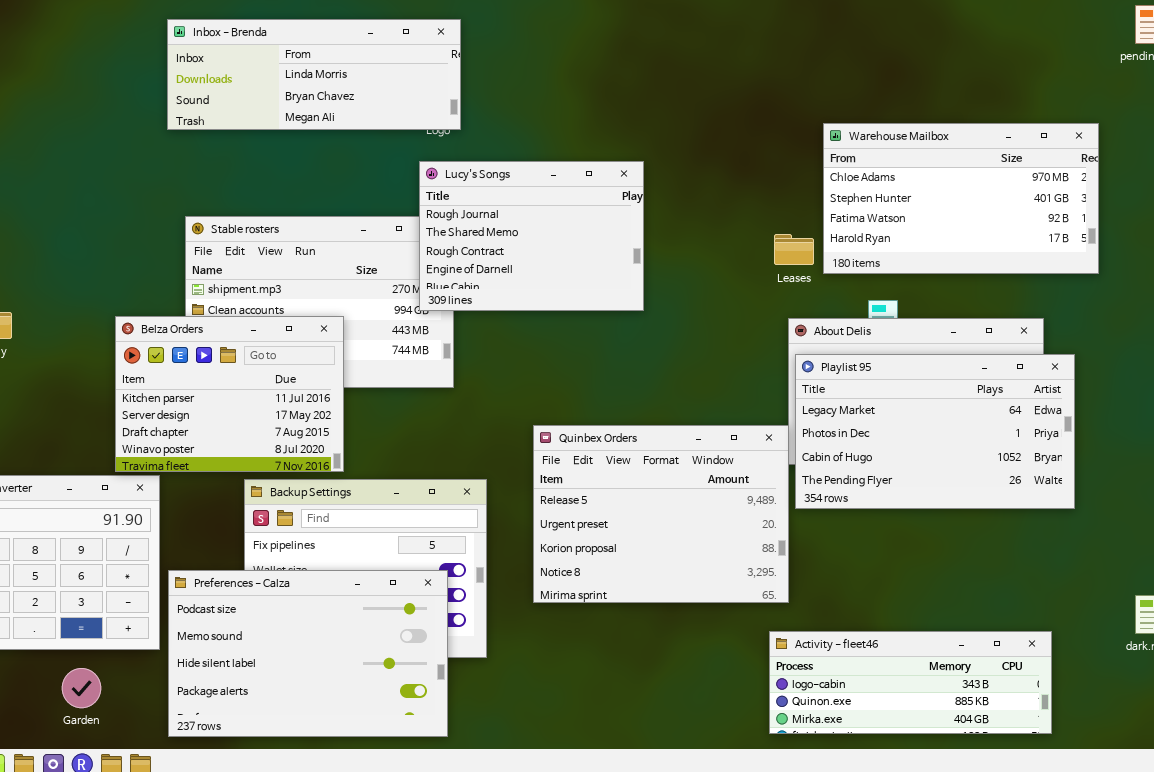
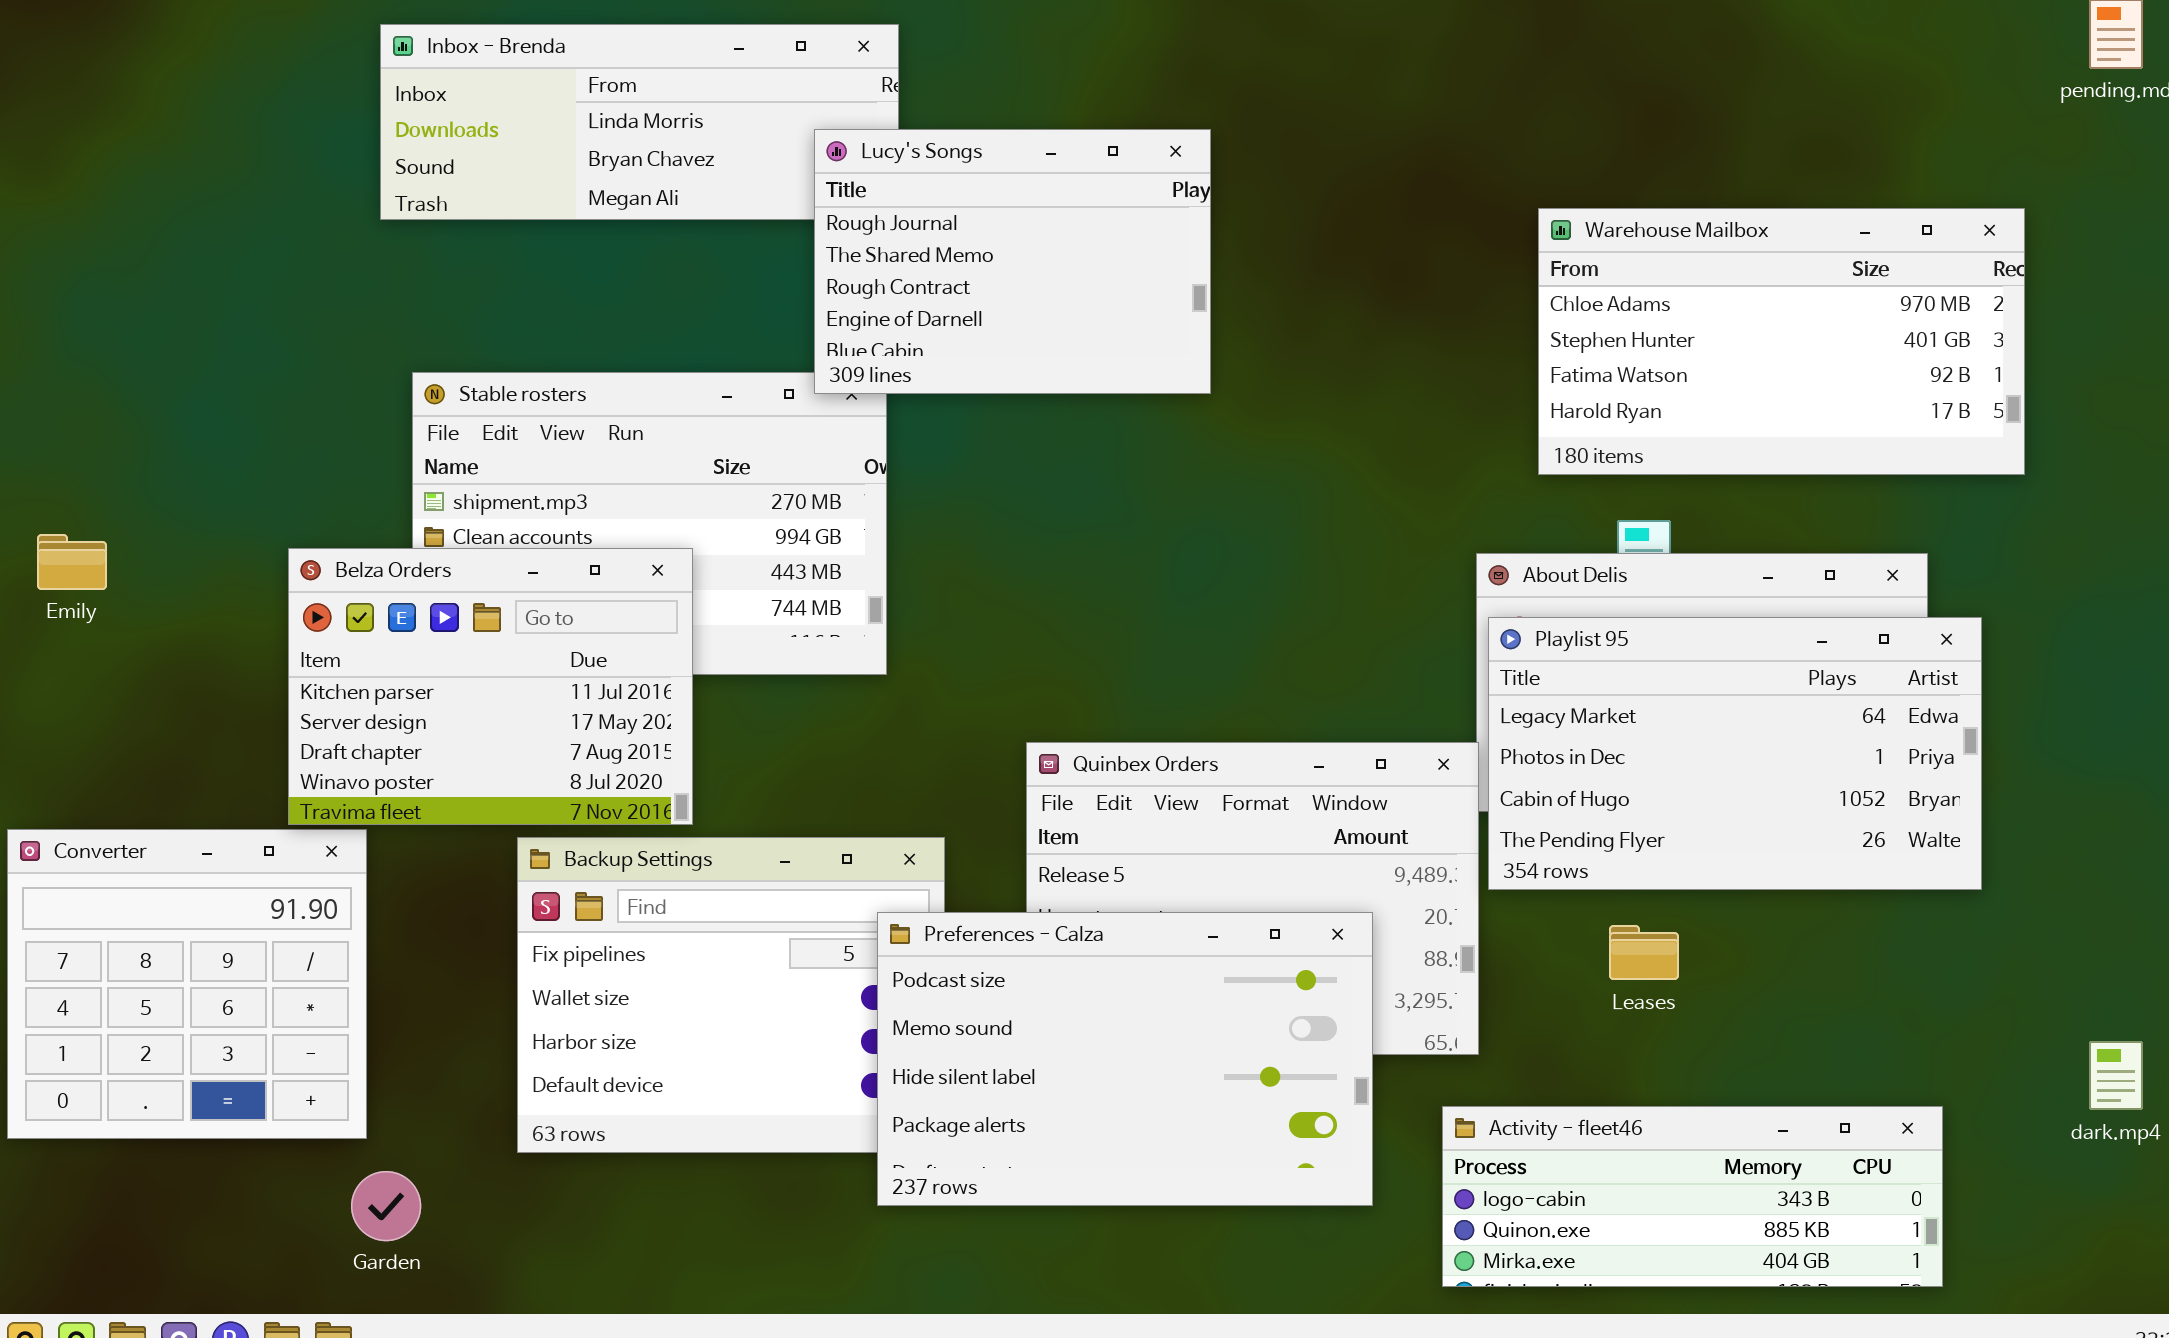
Lucy's Songs: [419,161,644,311] -> [814,129,1211,394], moved
Leases: [774,234,814,265] -> [1609,925,1679,980], moved
Preferences - Calza: [168,570,448,737] -> [877,912,1373,1206], moved
Garden: [62,668,101,708] -> [351,1171,421,1241], moved

